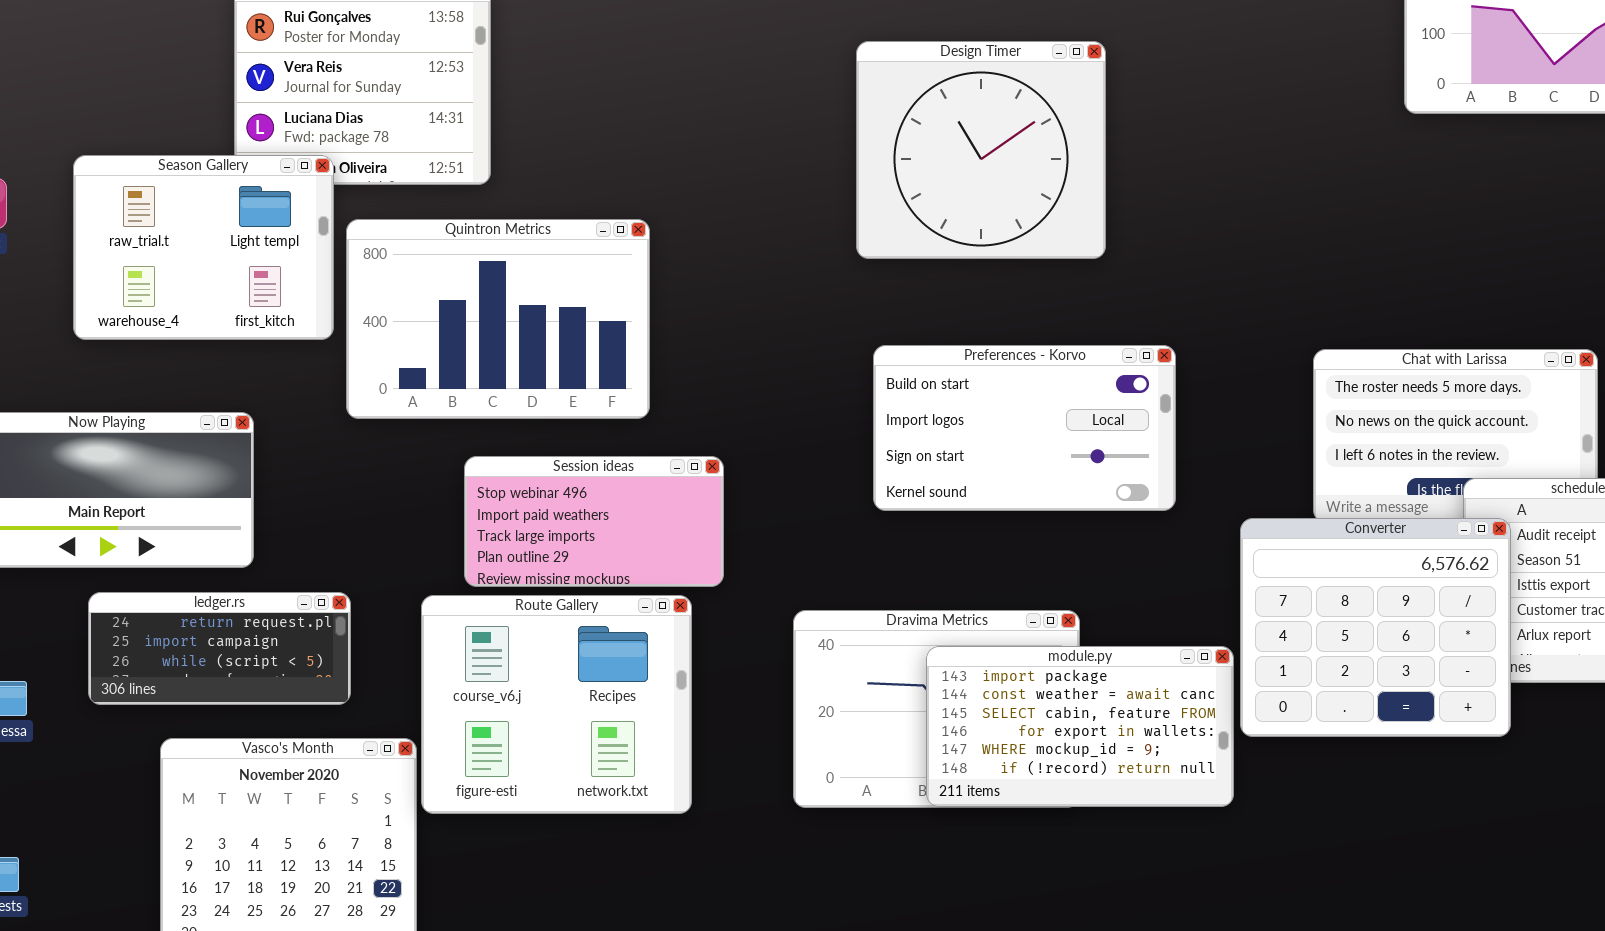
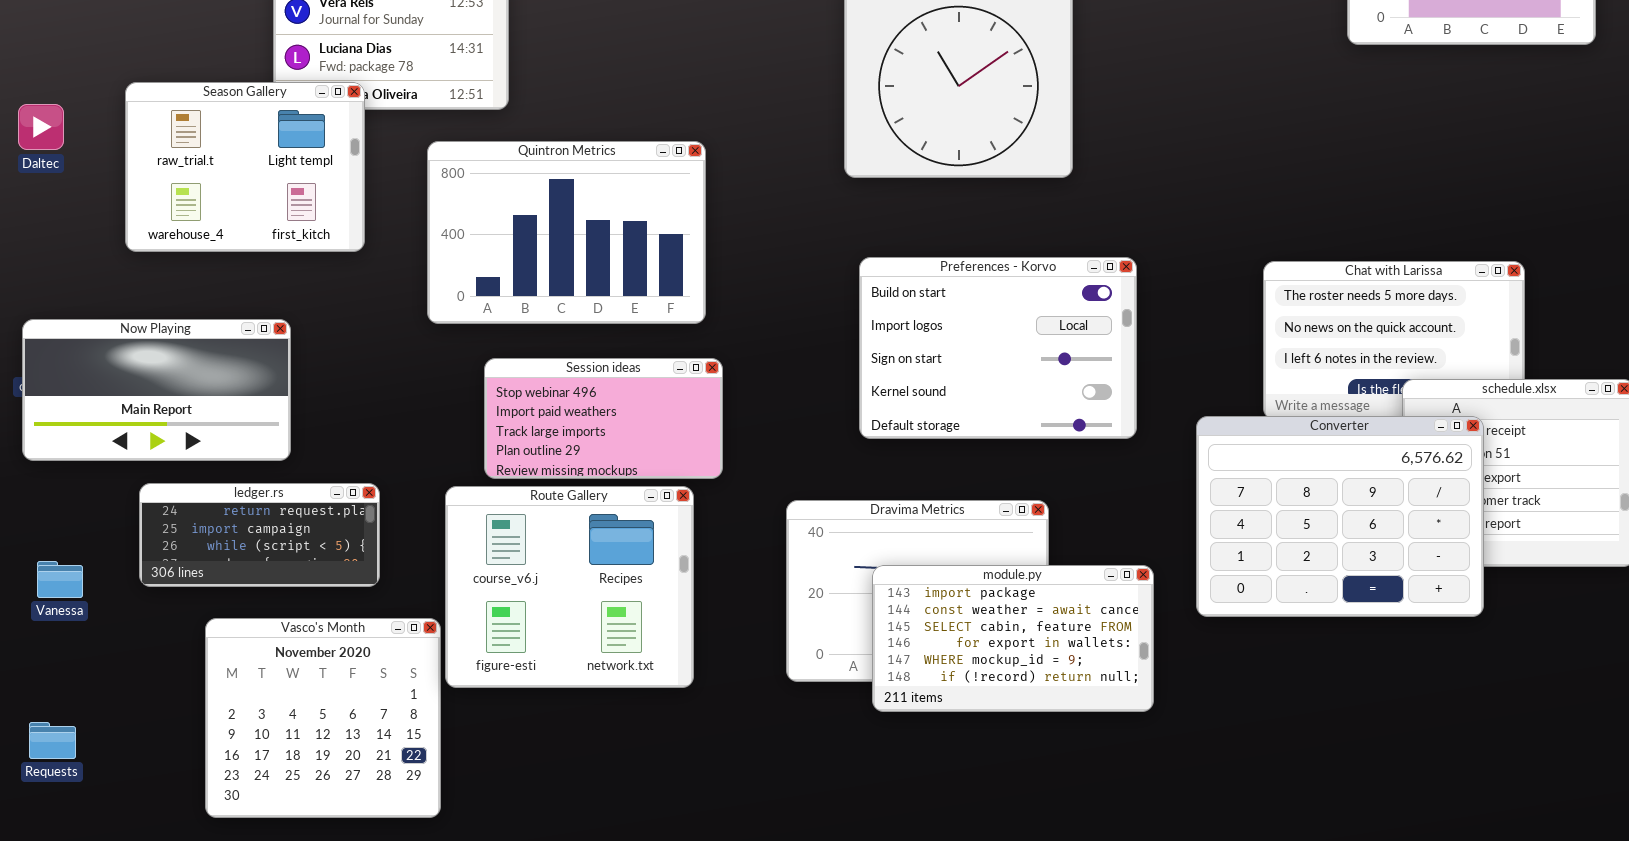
Quintron Metrics: [346,219,650,419] -> [427,141,706,324], moved
Preferences - Korvo: [873,345,1176,511] -> [859,257,1137,439], resized
Converter: [1240,518,1511,737] -> [1196,416,1484,617], resized
module.py: [926,646,1234,807] -> [872,565,1154,712], moved

